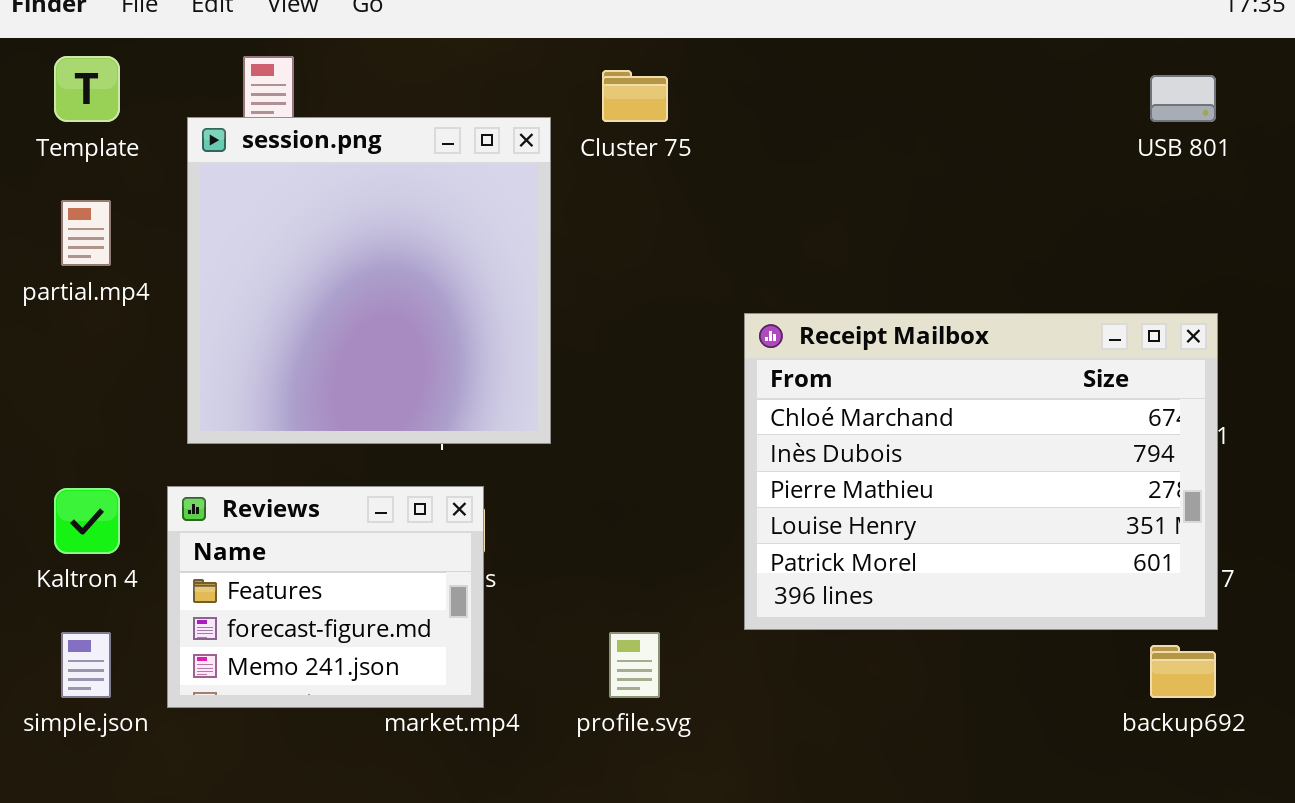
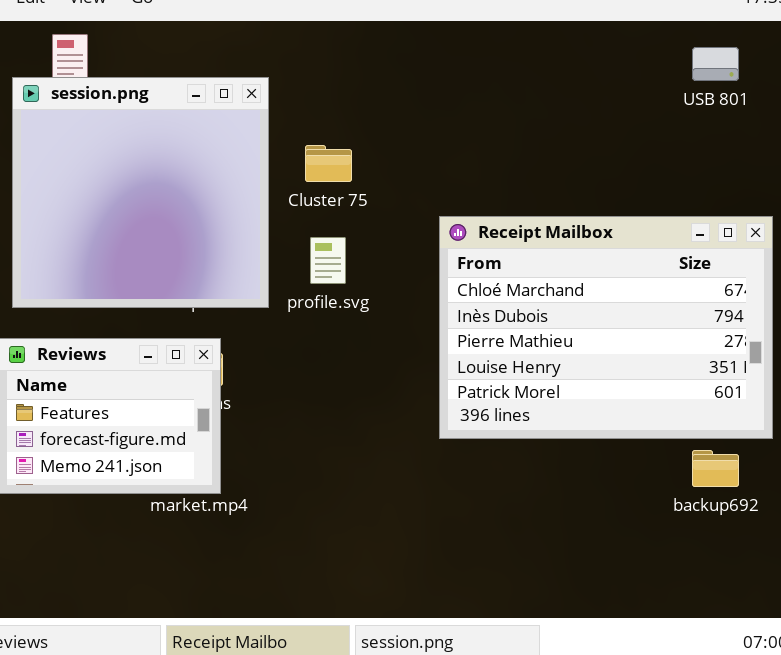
Cluster 75: [602,70,668,122] -> [305,145,352,182], moved
Receipt Mailbox: [744,313,1218,630] -> [439,216,773,439], moved
profile.svg: [609,632,660,698] -> [310,237,346,284], moved

